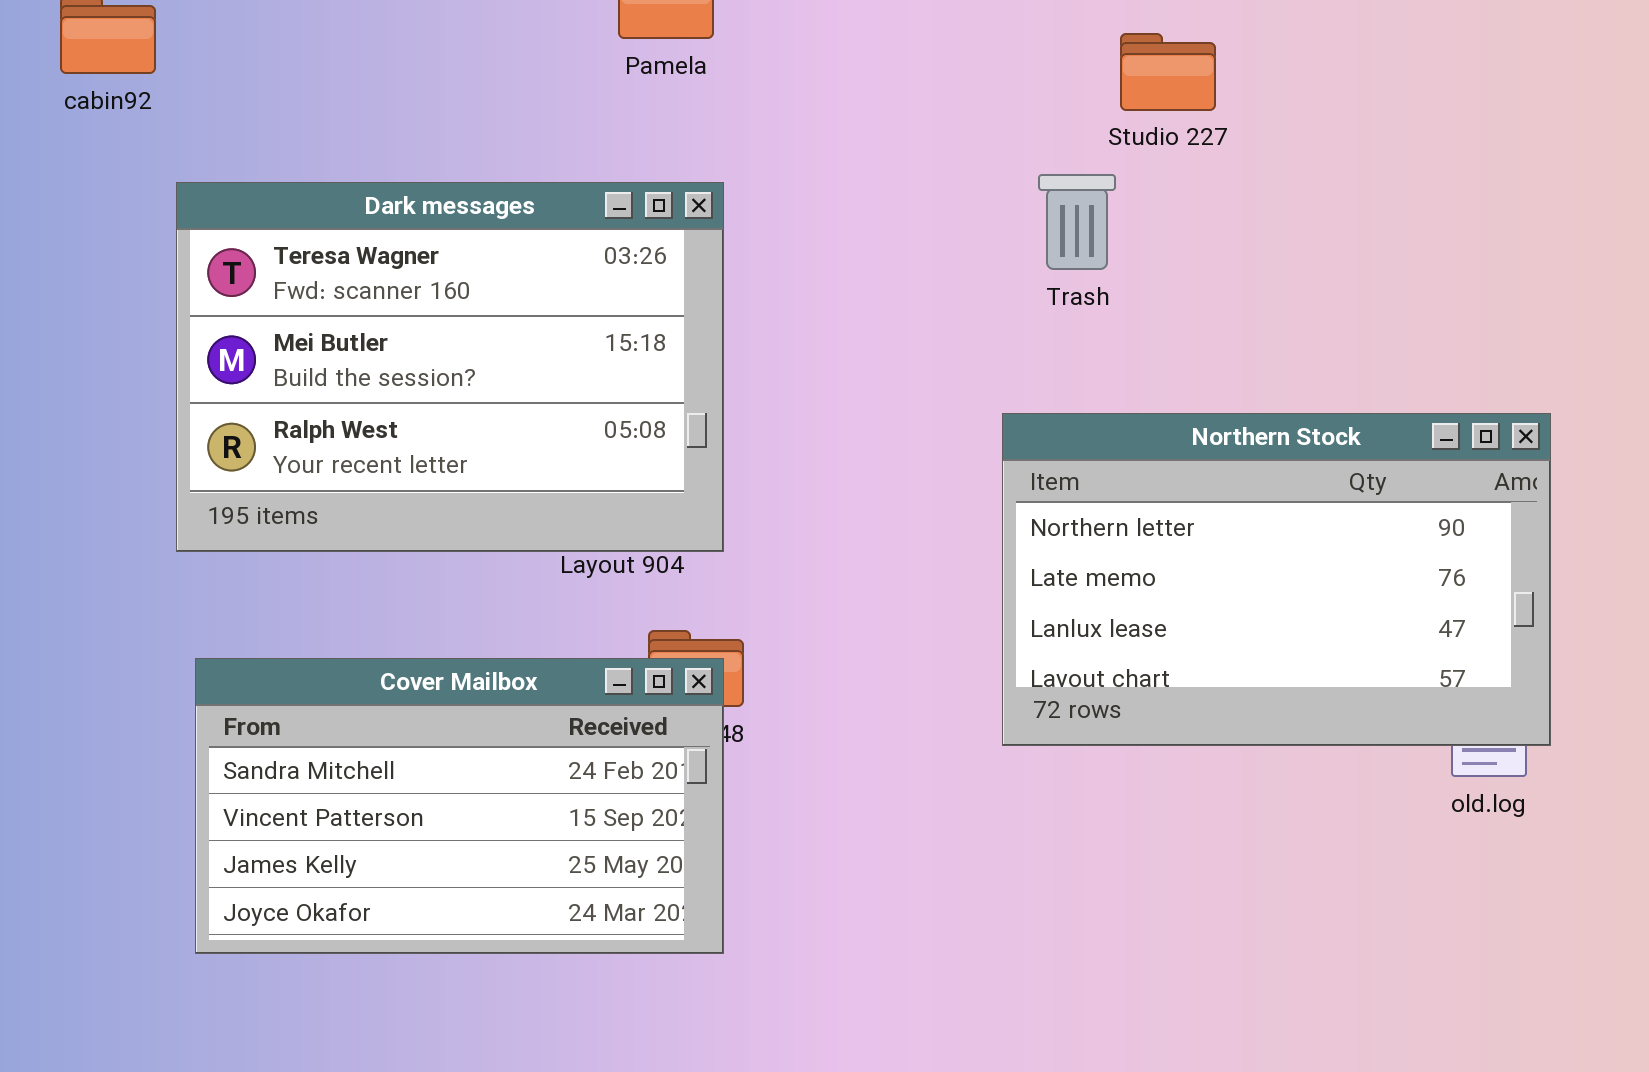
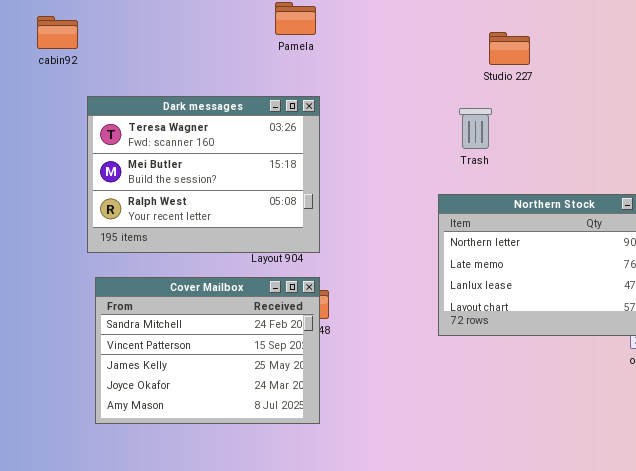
Trash: [1038,174,1116,270] -> [459,108,492,149], moved
Cover Mailbox: [195,658,724,954] -> [95,277,320,424], resized

